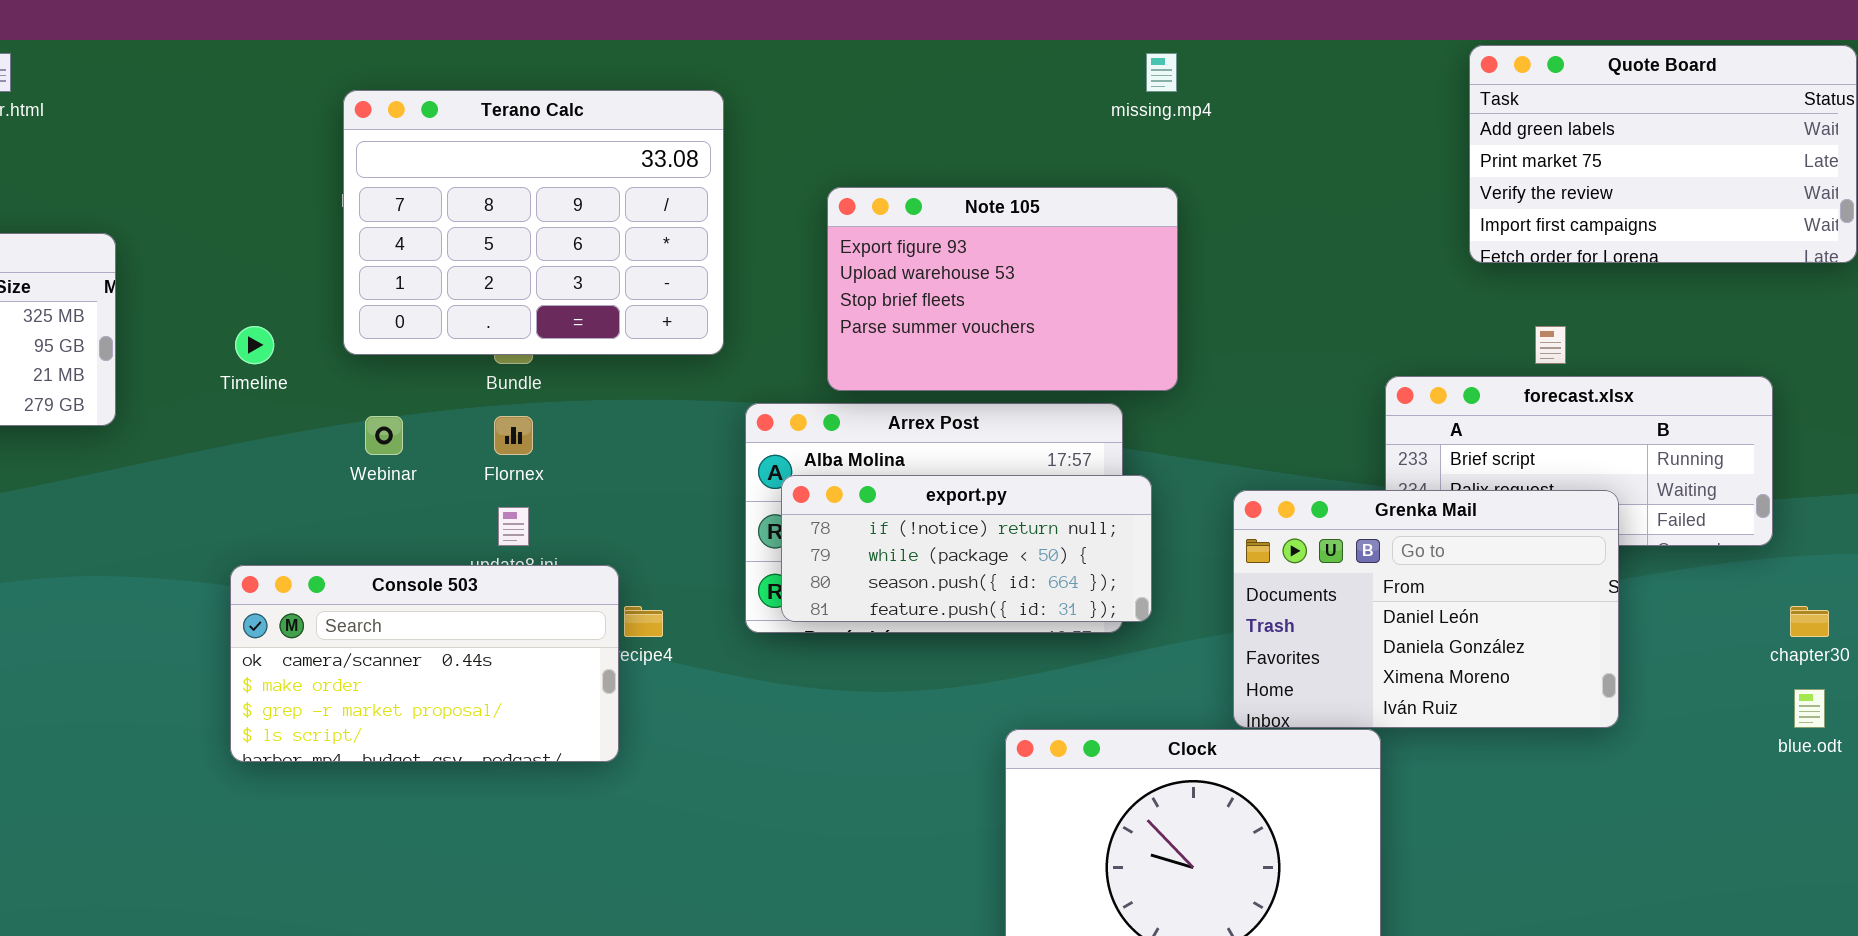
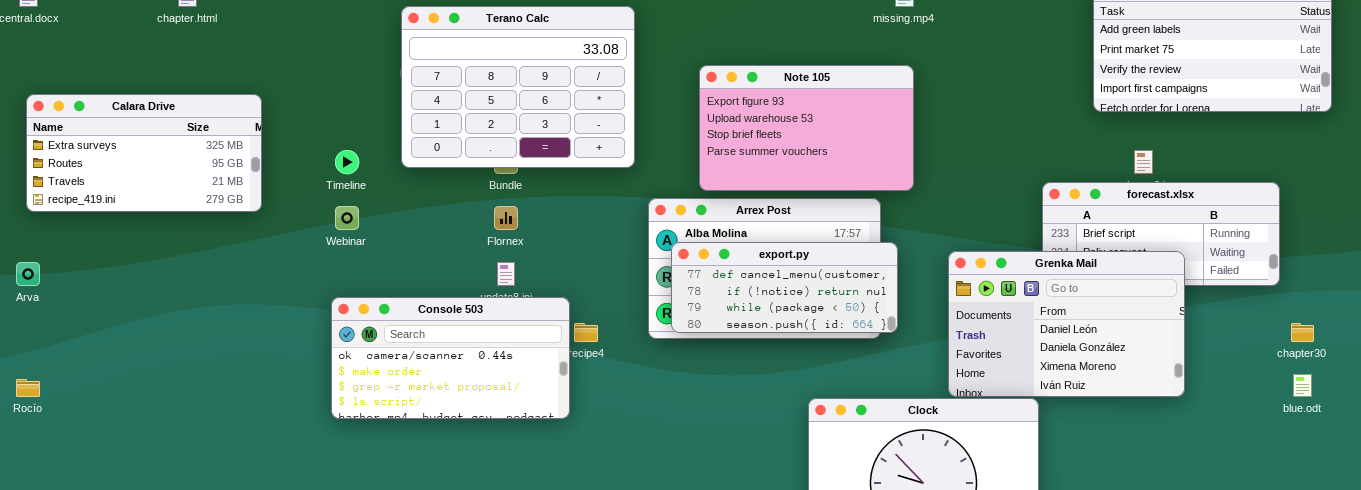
Webinar: [365,416,403,455] -> [335,206,359,230], moved
export.py: [781,475,1152,622] -> [671,242,898,333], scrolled up 1 row

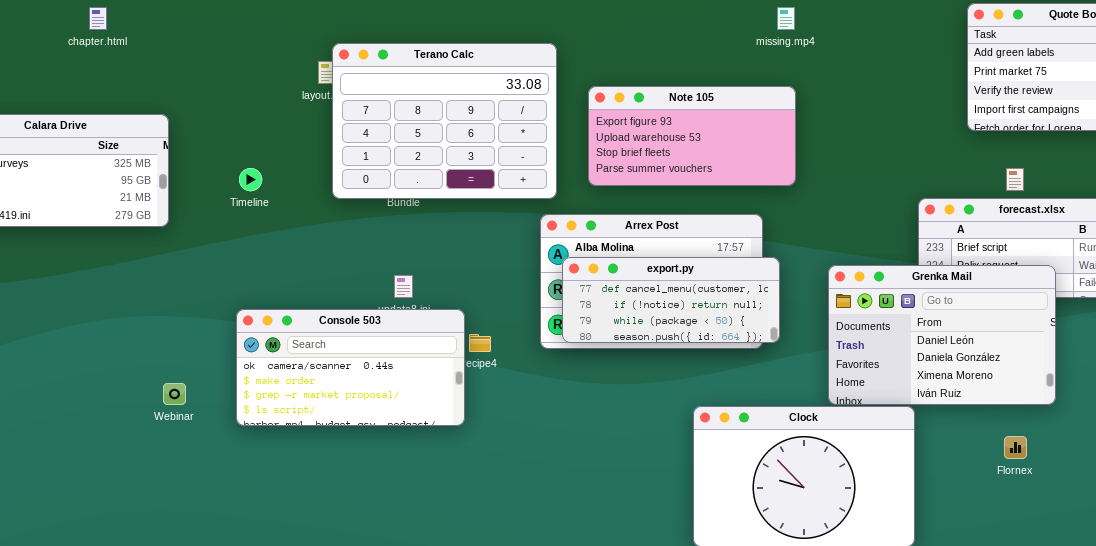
Terano Calc: [401,6,635,168] -> [332,43,557,199], moved
Note 105: [699,65,914,191] -> [588,86,796,186], resized
Webinar: [335,206,359,230] -> [163,383,186,405], moved
Flornex: [494,206,518,230] -> [1004,436,1027,459], moved

